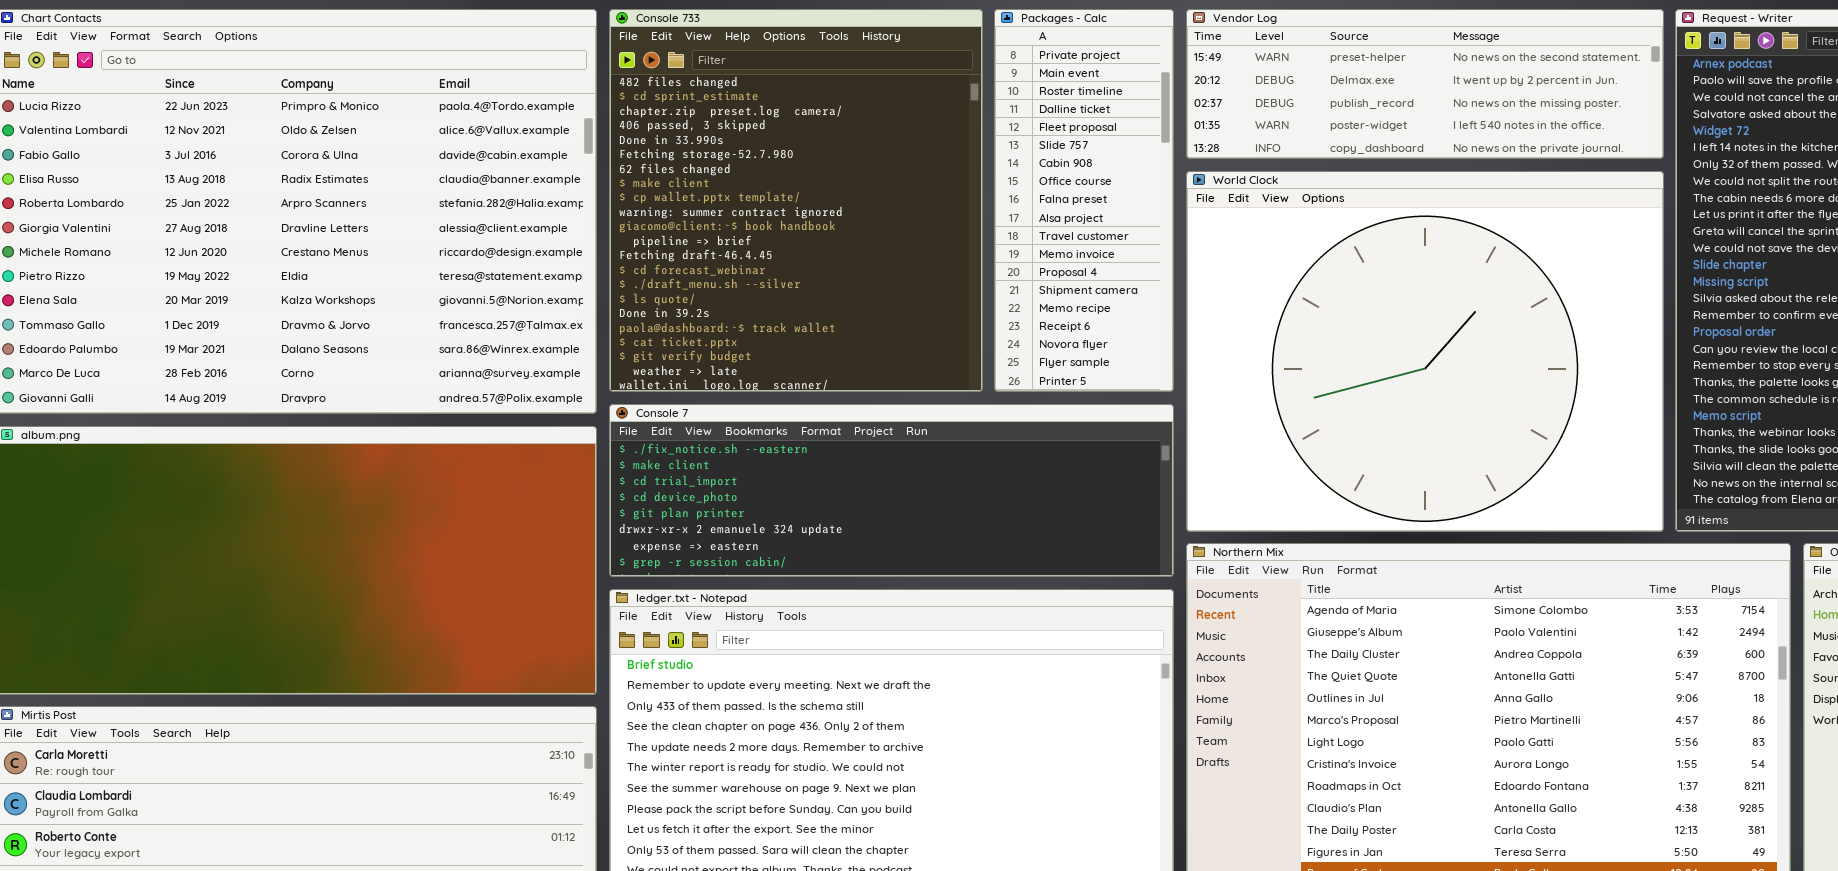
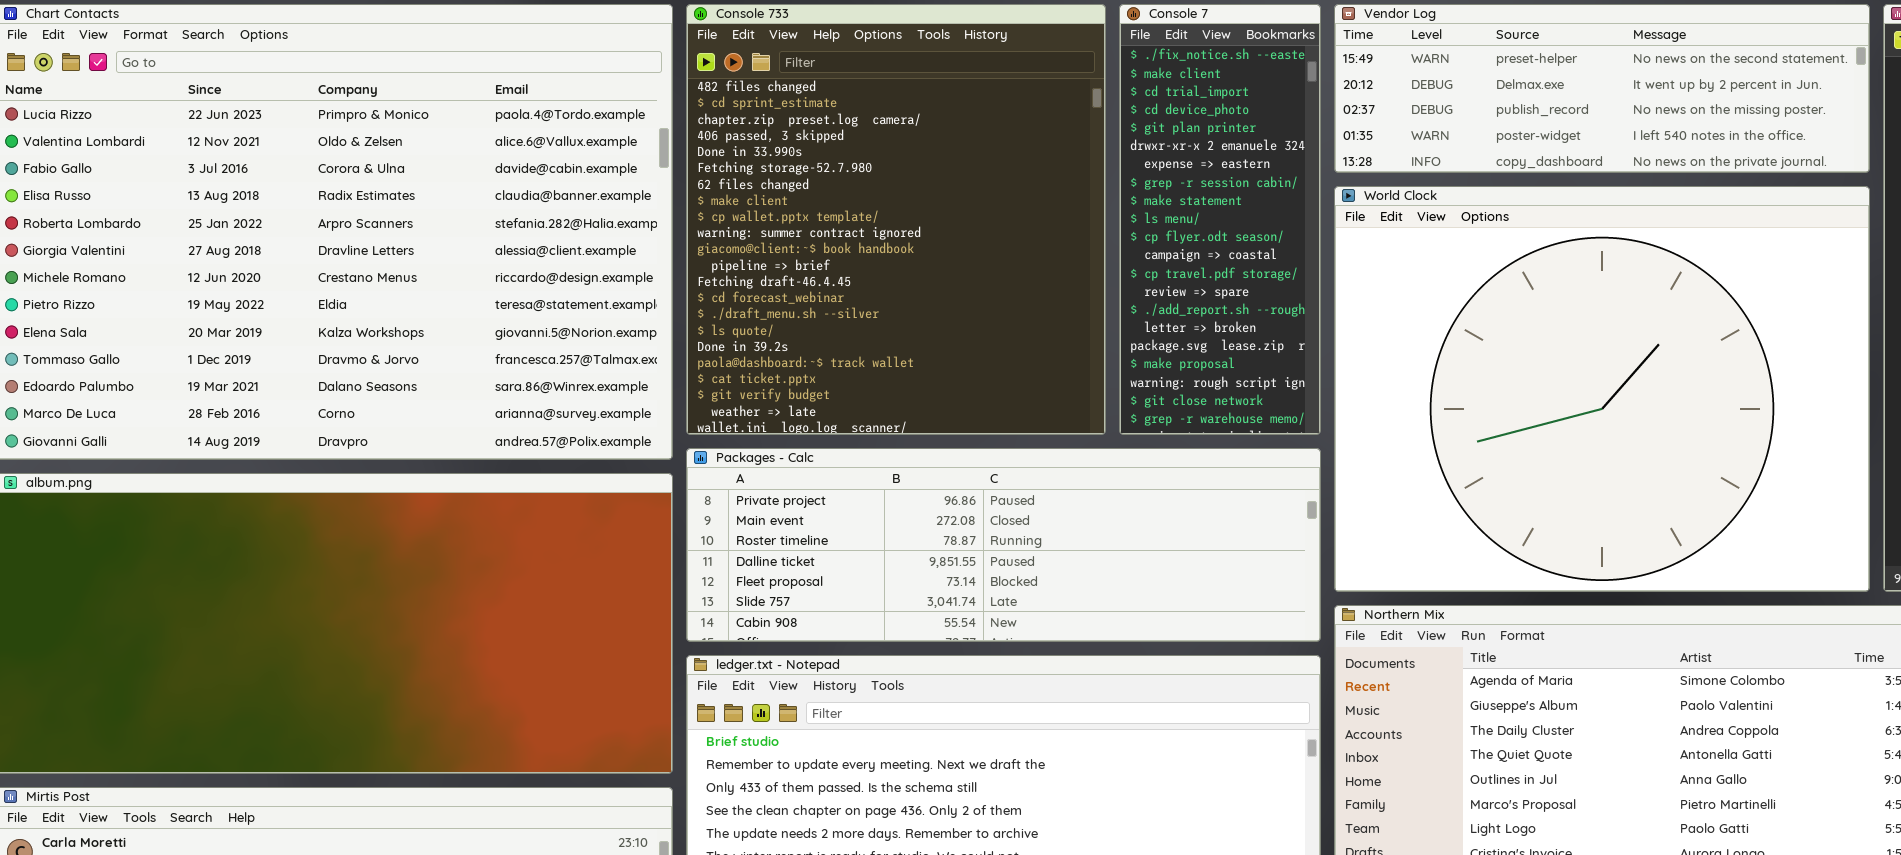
Packages - Calc: [994,9,1174,392] -> [686,448,1321,642], moved, resized
Console 7: [609,404,1174,577] -> [1119,4,1321,435], moved, resized

